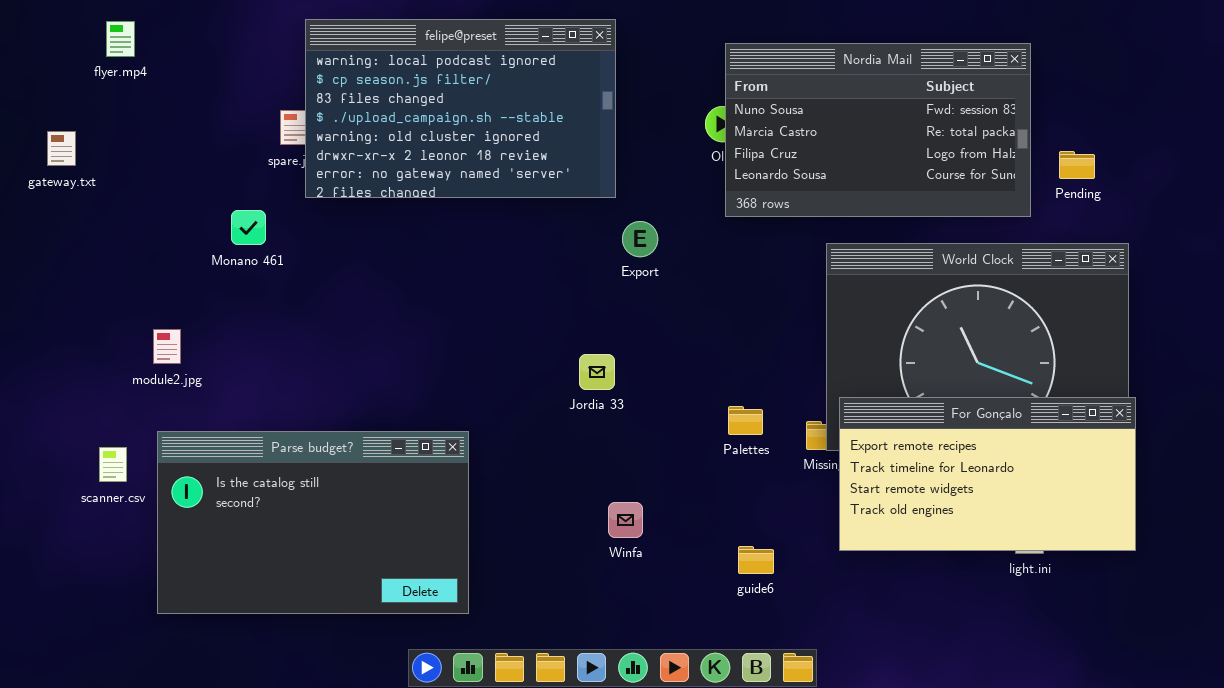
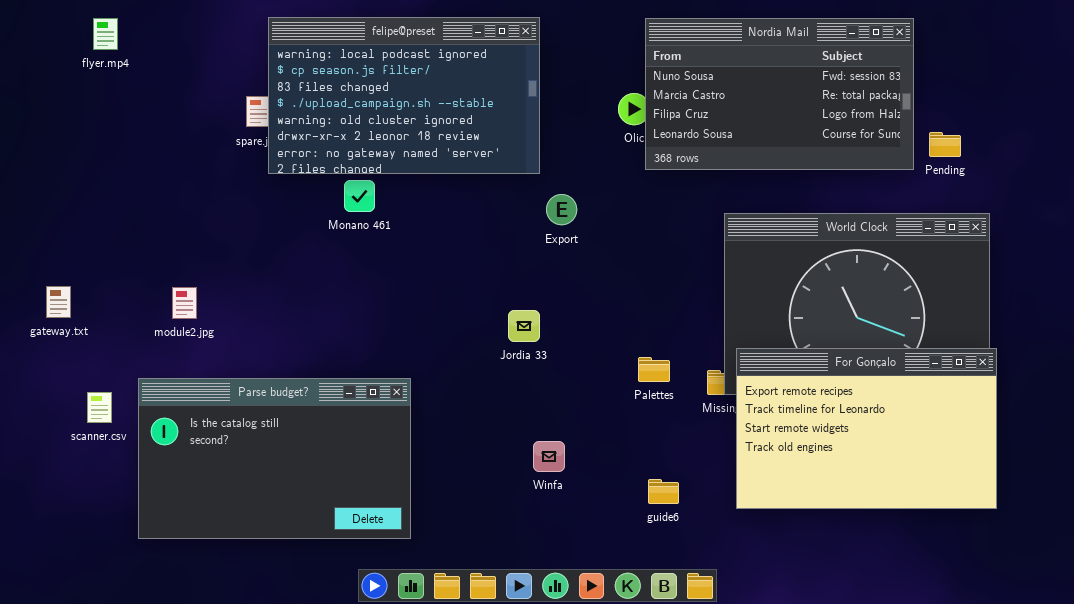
Nordia Mail: [725,43,1031,217] -> [645,18,914,170], moved
gateway.txt: [47,131,76,166] -> [46,286,71,318], moved
Monano 461: [231,210,266,245] -> [344,180,375,212], moved
module2.jpg: [153,329,181,364] -> [172,287,197,319], moved
For Gonçalo: [839,397,1136,551] -> [736,348,997,509], resized

